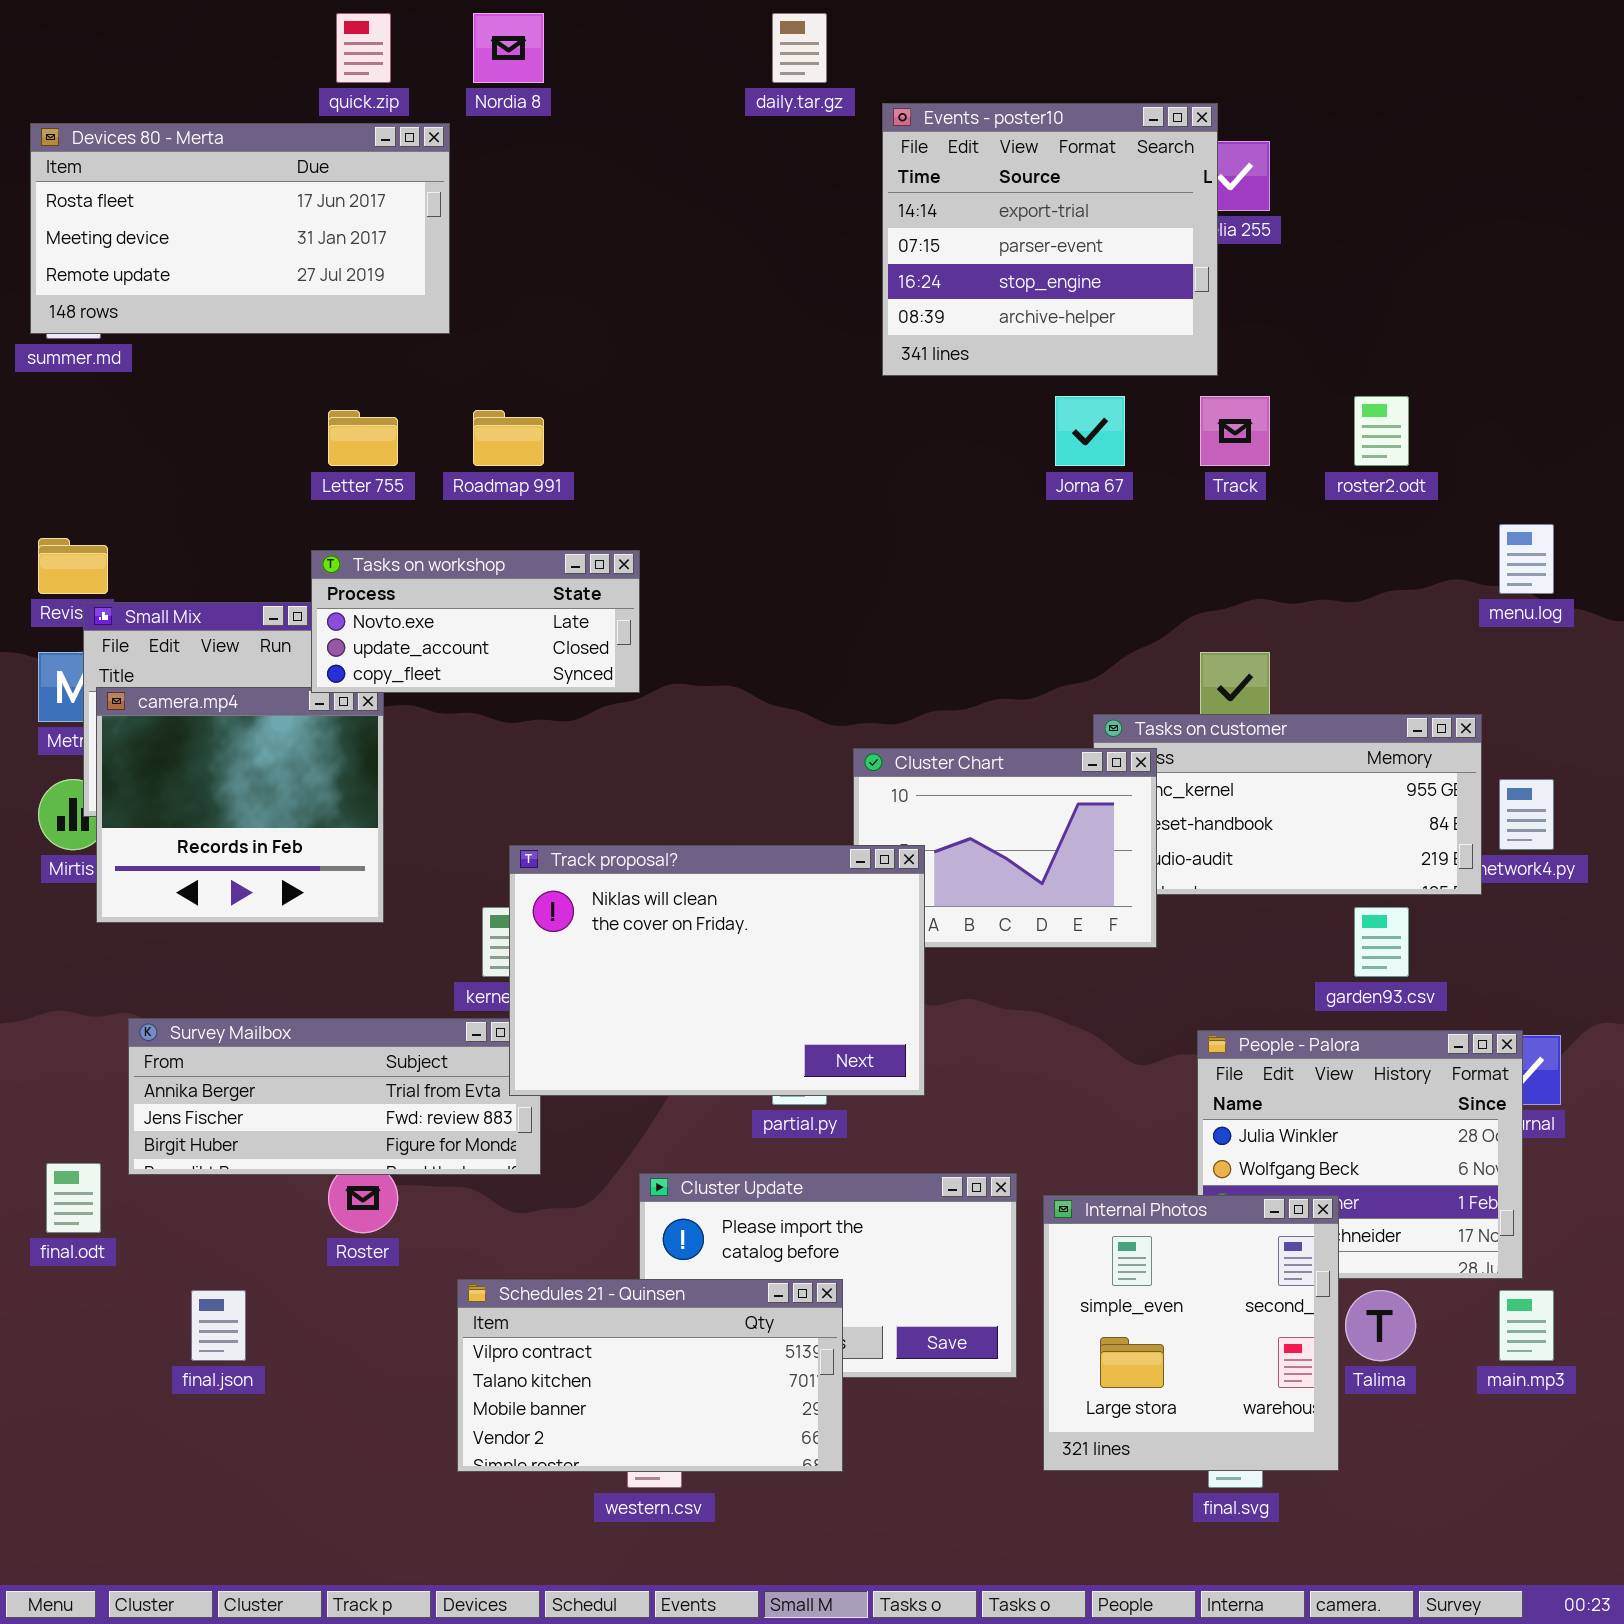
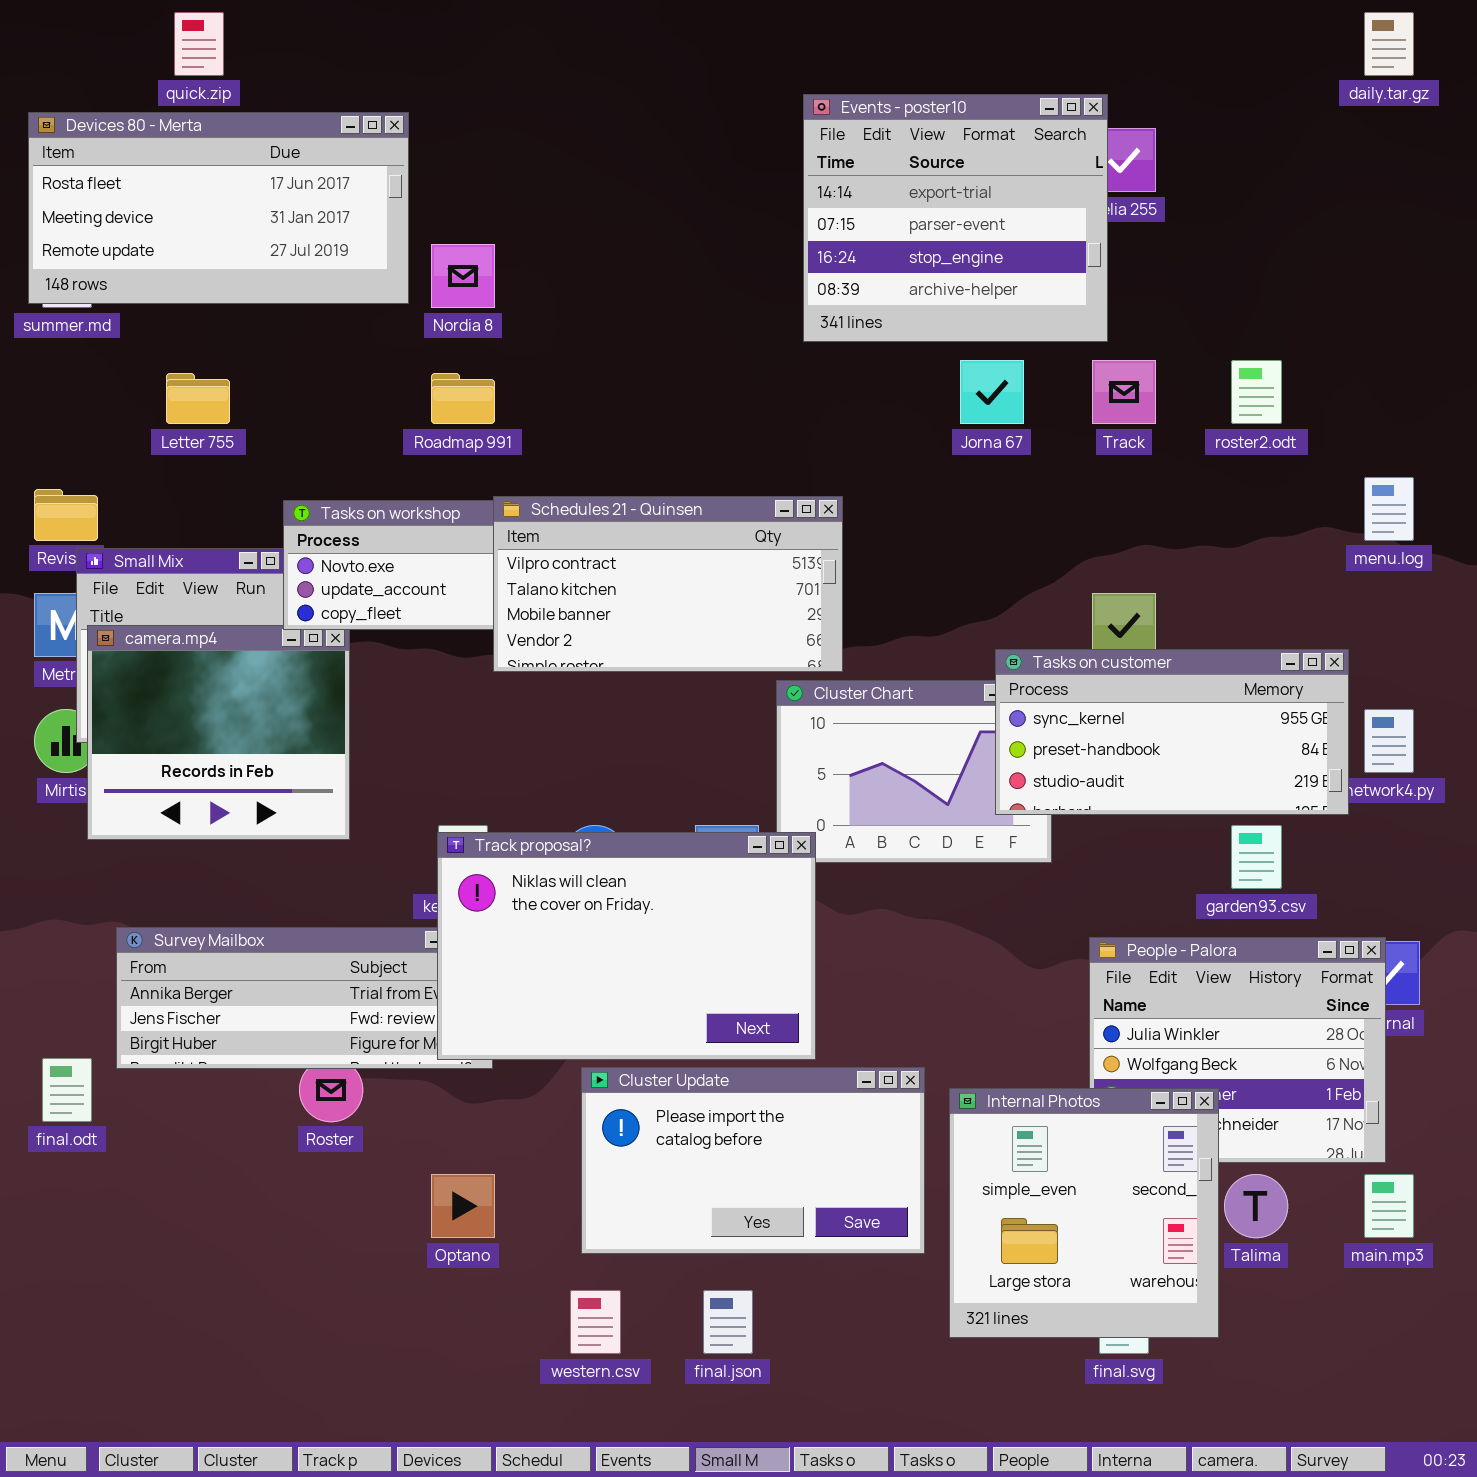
quick.zip: [336,13,391,83] -> [174,12,224,76], moved
Nordia 8: [473,13,544,83] -> [431,244,495,308], moved
daily.tar.gz: [772,13,827,83] -> [1364,12,1414,76], moved
Letter 755: [328,410,398,466] -> [166,373,230,424], moved
Tasks on customer: [1093,714,1482,895] -> [995,649,1349,815], raised
Track proposal?: [509,845,925,1096] -> [437,832,816,1060], moved
Schedules 21 - Quinsen: [457,1279,843,1472] -> [493,496,843,672], moved
final.json: [191,1290,246,1361] -> [703,1290,753,1354], moved

